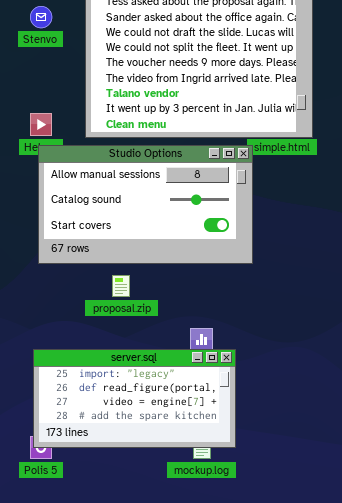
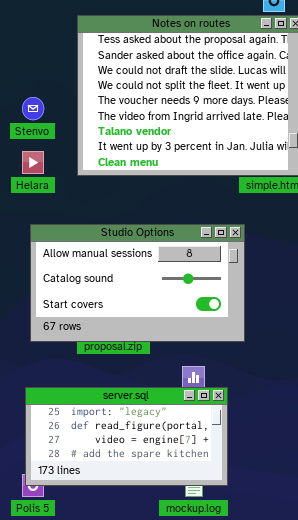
Stenvo: [30,6,52,28] -> [22,97,44,120], moved
Studio Options: [38,145,253,264] -> [30,224,245,342], moved

